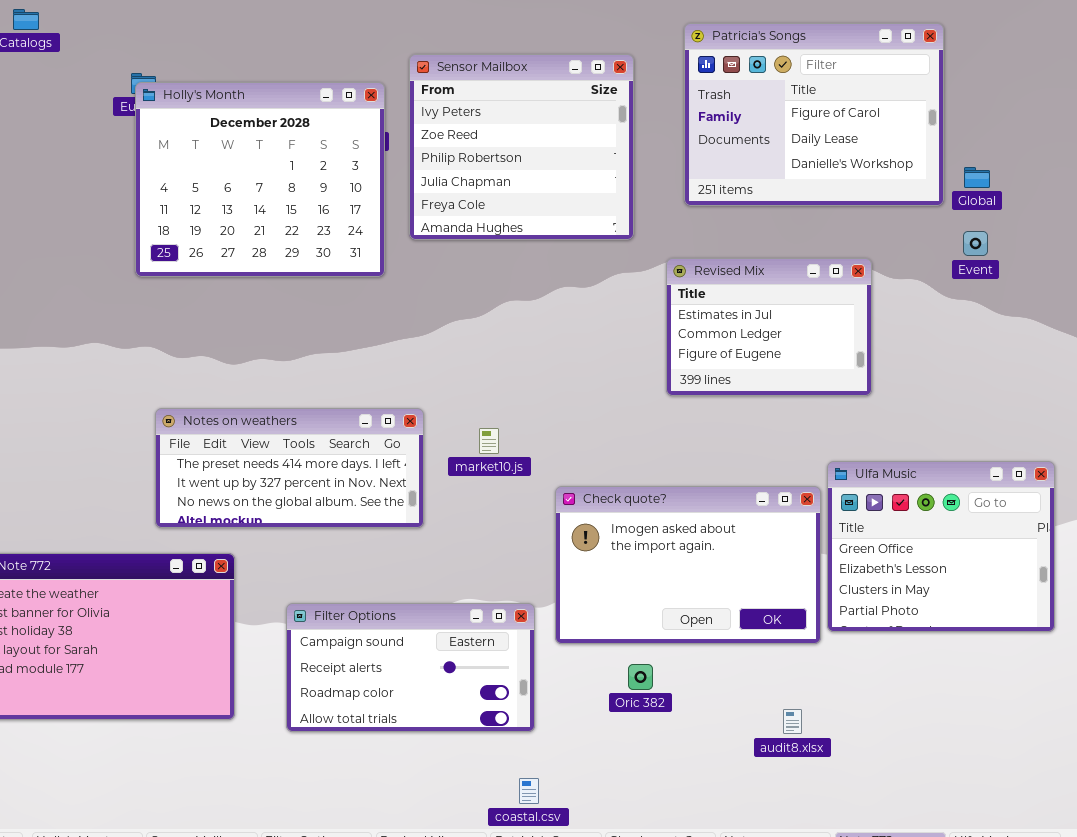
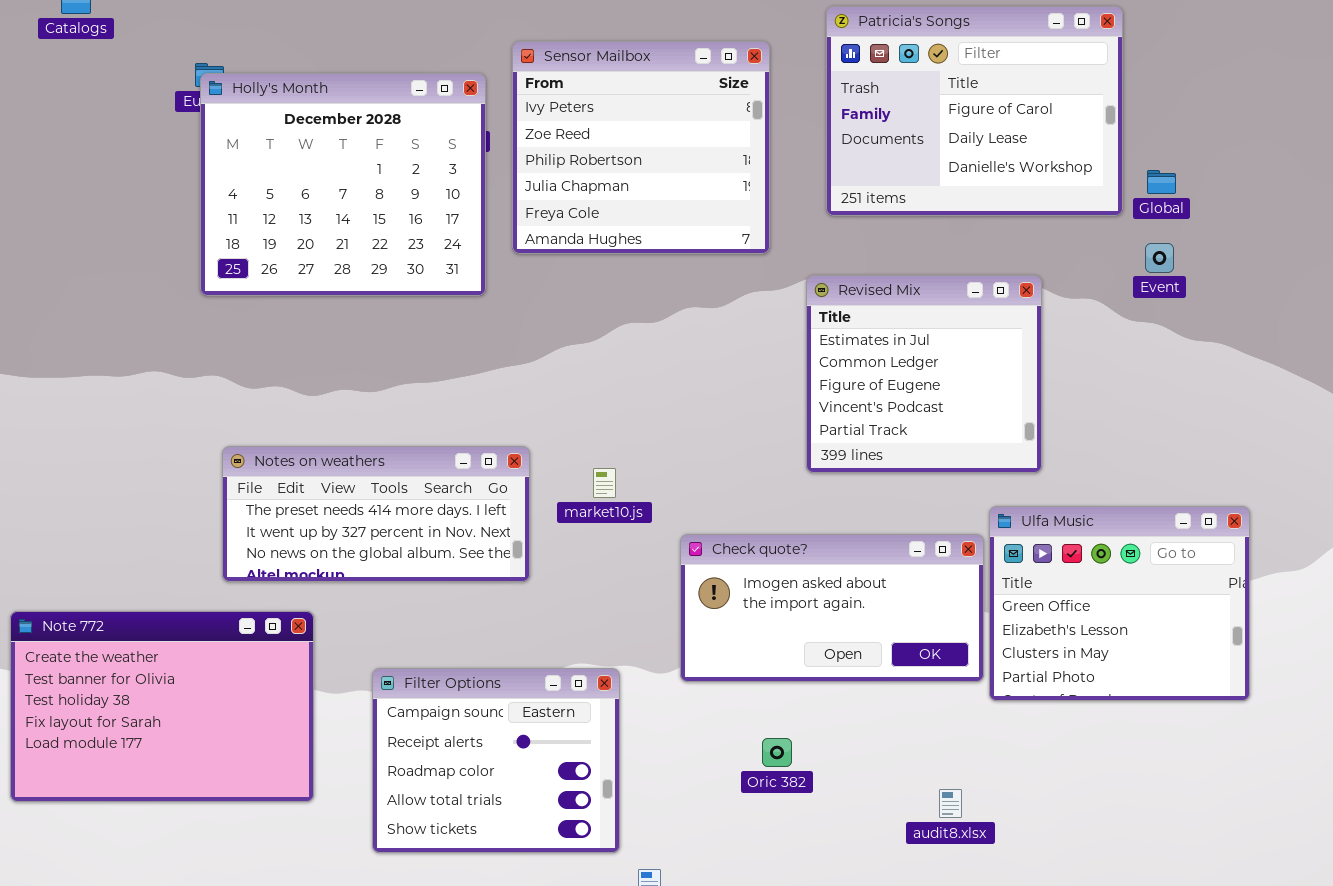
Revised Mix: [666,258,872,396] -> [806,275,1042,473], resized
Check quote?: [555,486,821,644] -> [680,534,984,682], resized
Filter Options: [286,603,535,732] -> [372,668,620,853], resized

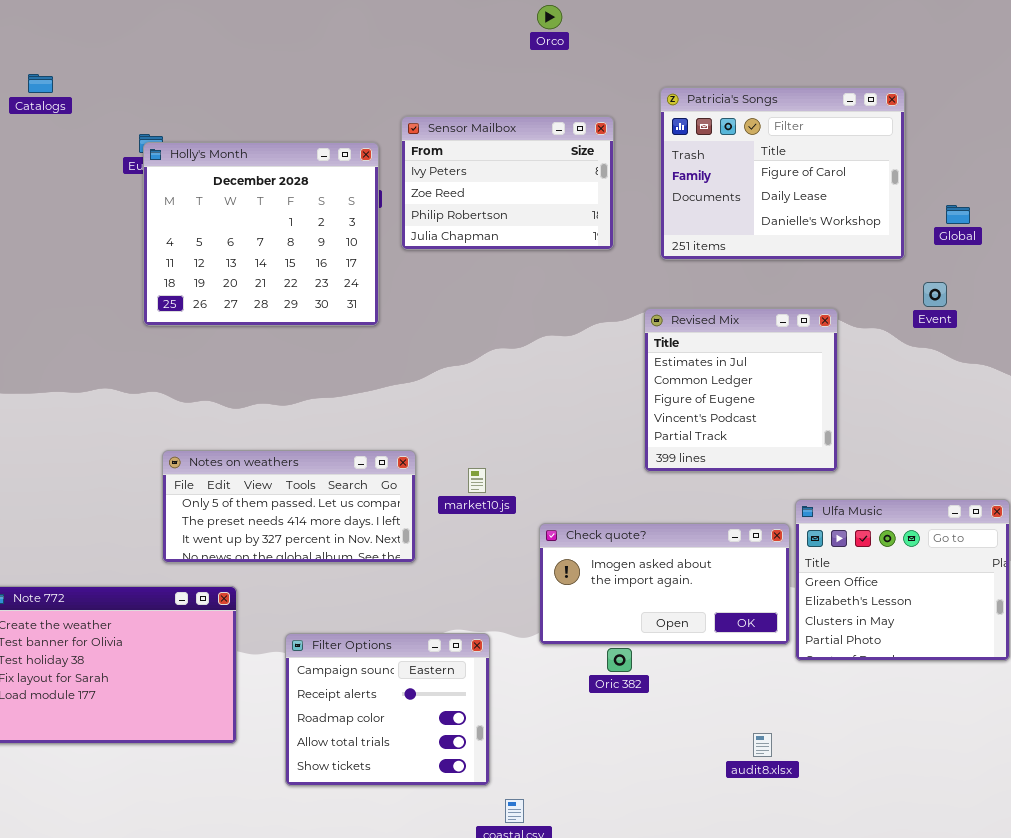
Sensor Mailbox: [512,41,770,254] -> [401,116,614,250], resized
Global: [1147,170,1176,194] -> [946,205,970,224], moved
Notes on weathers: [222,446,530,582] -> [162,450,416,563], scrolled up 1 row
Oric 382: [762,738,792,767] -> [607,648,632,672], moved

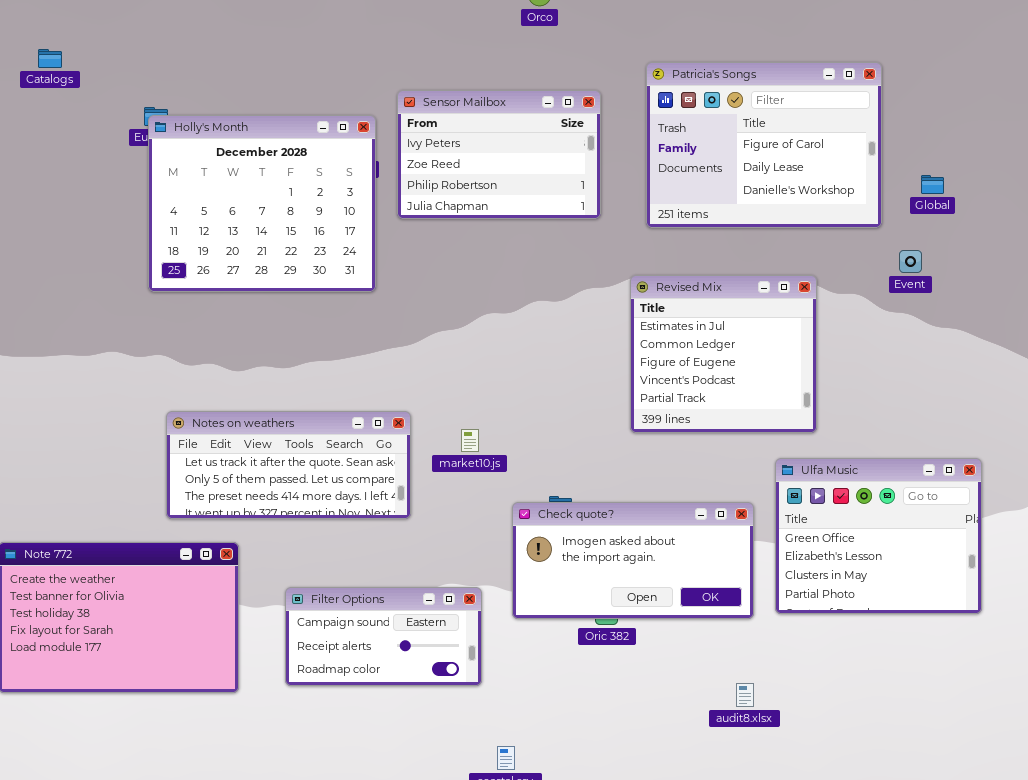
Notes on weathers: [162,450,416,563] -> [166,411,411,519], scrolled up 1 row
Check quote?: [539,523,790,645] -> [512,502,754,619], moved
Filter Options: [285,633,490,786] -> [285,587,482,686], resized

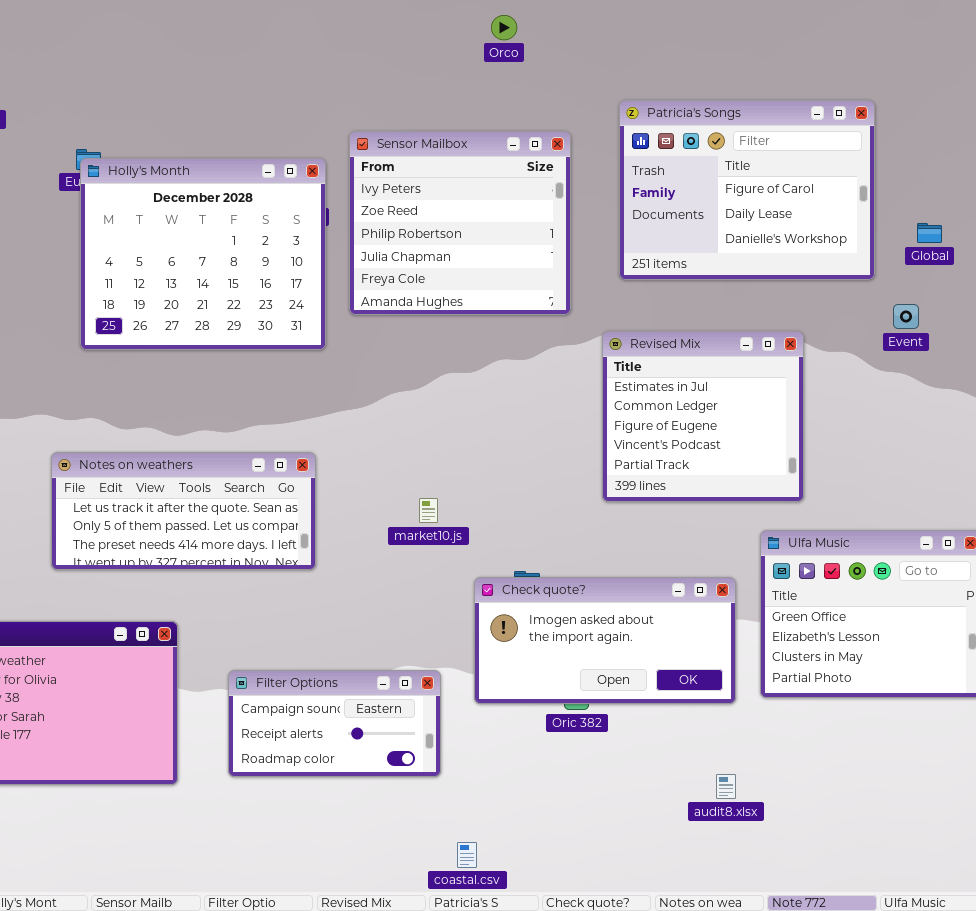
Sensor Mailbox: [397,90,601,219] -> [349,131,571,315], resized
Notes on weathers: [166,411,411,519] -> [51,452,316,570], moved

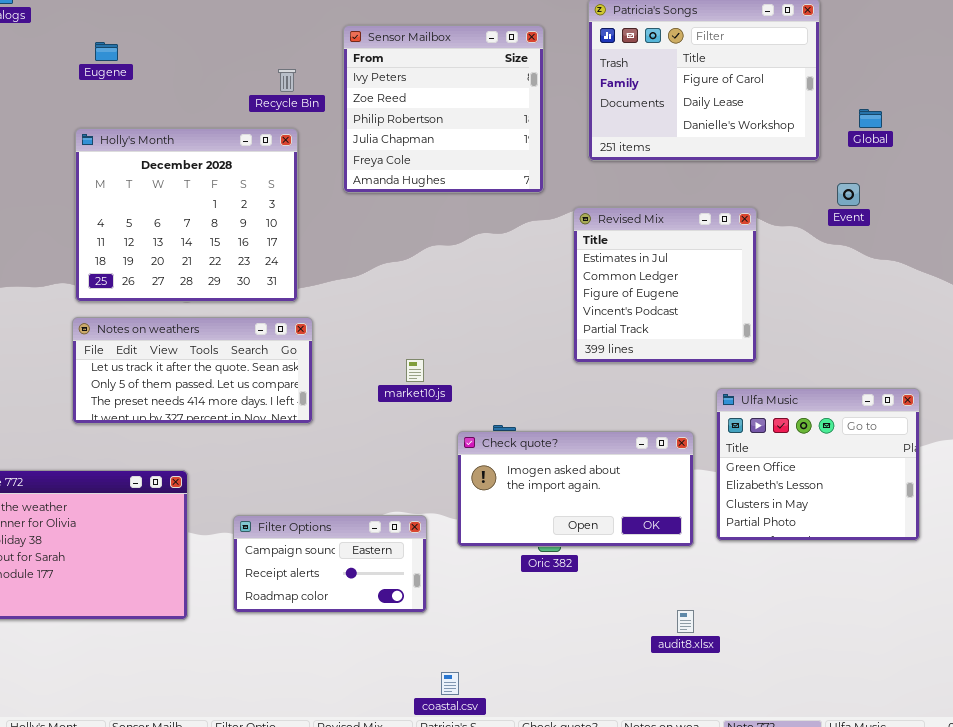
Holly's Month: [80,158,326,350] -> [75,128,298,302], moved

